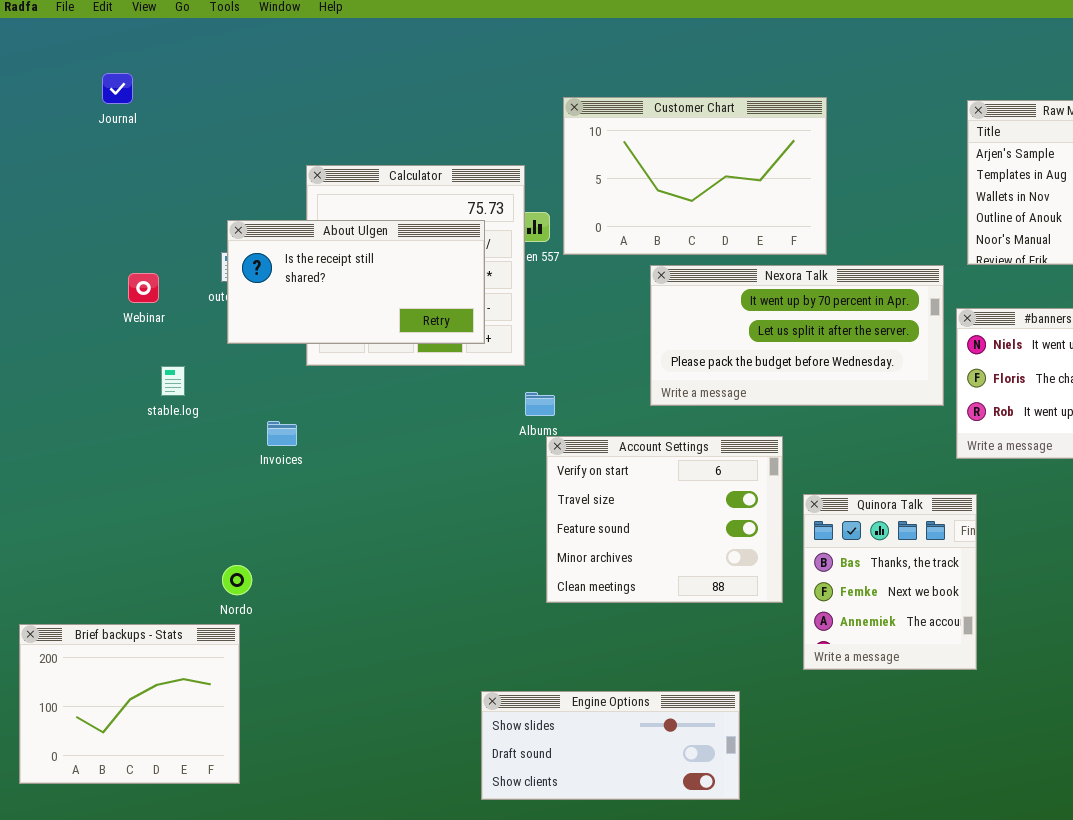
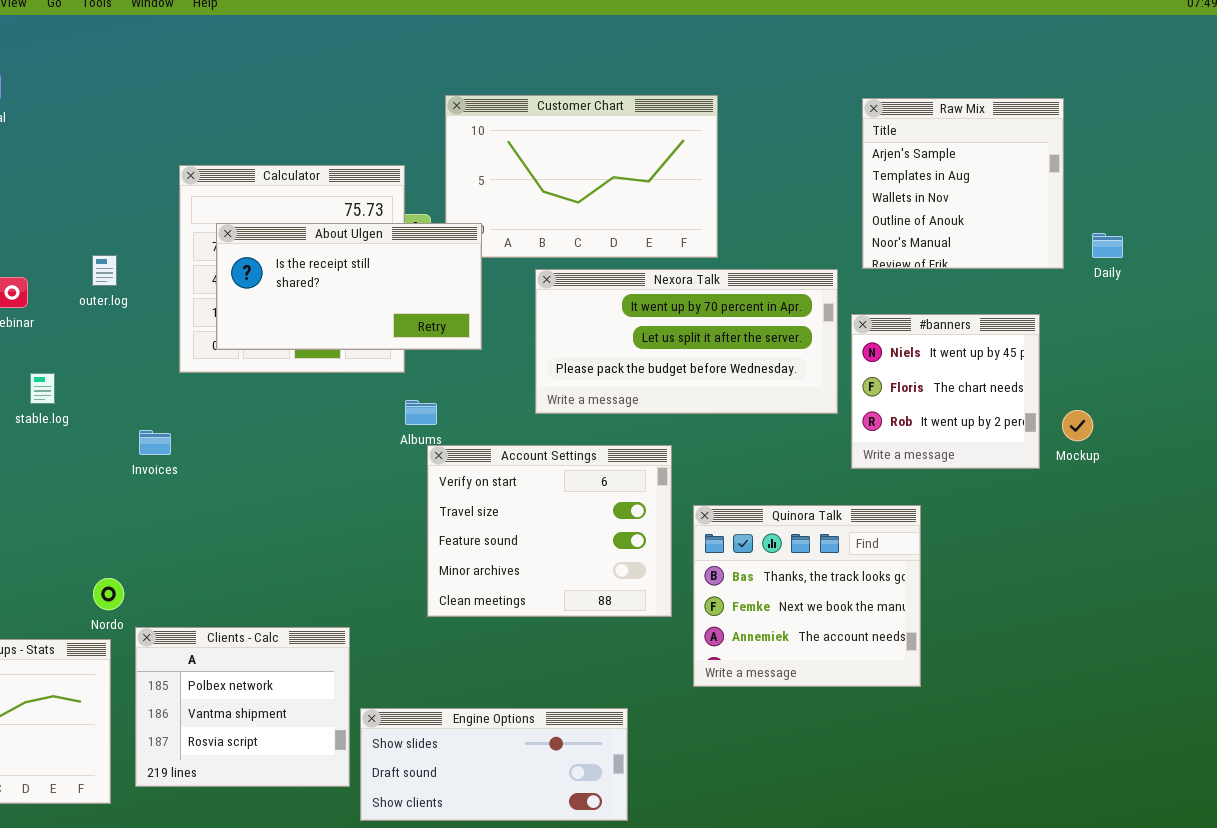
About Ulgen: [227,220,485,344] -> [216,223,482,350], moved
Quinora Talk: [803,494,977,670] -> [693,505,921,687], resized
Clients - Calc: none -> [135,627,350,787], opened

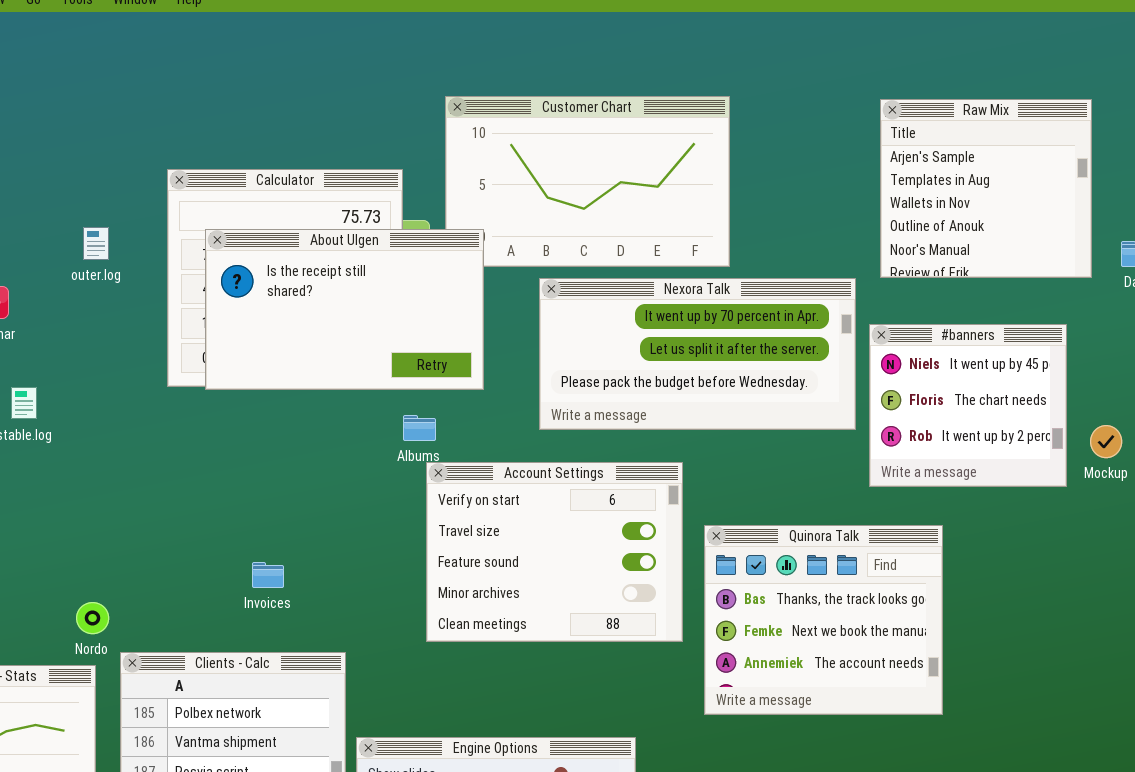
About Ulgen: [216,223,482,350] -> [205,229,484,390], resized
outer.log: [92,255,117,286] -> [83,227,109,260], moved
Invoices: [139,430,171,455] -> [252,562,284,588], moved

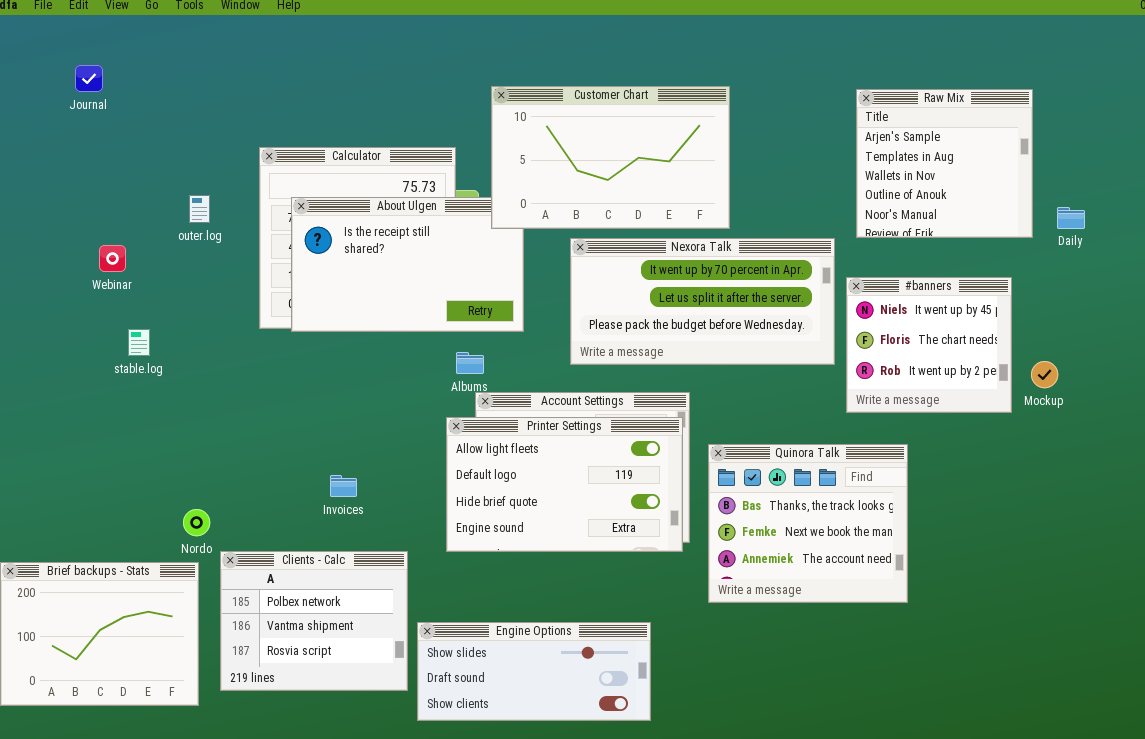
Customer Chart: [445,96,730,267] -> [491,86,730,229], raised
Printer Settings: none -> [446,417,683,552], opened

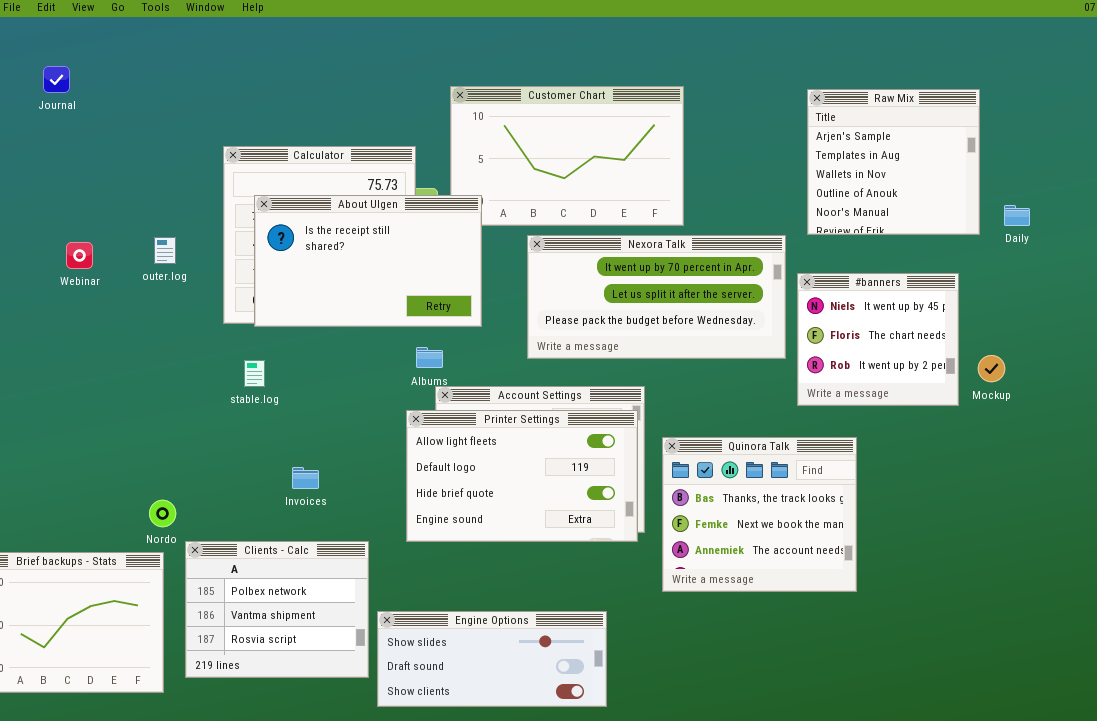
outer.log: [189,195,210,223] -> [154,237,176,264], moved
About Ulgen: [291,197,524,332] -> [254,195,482,327], raised
stable.log: [128,329,150,356] -> [244,360,265,387], moved

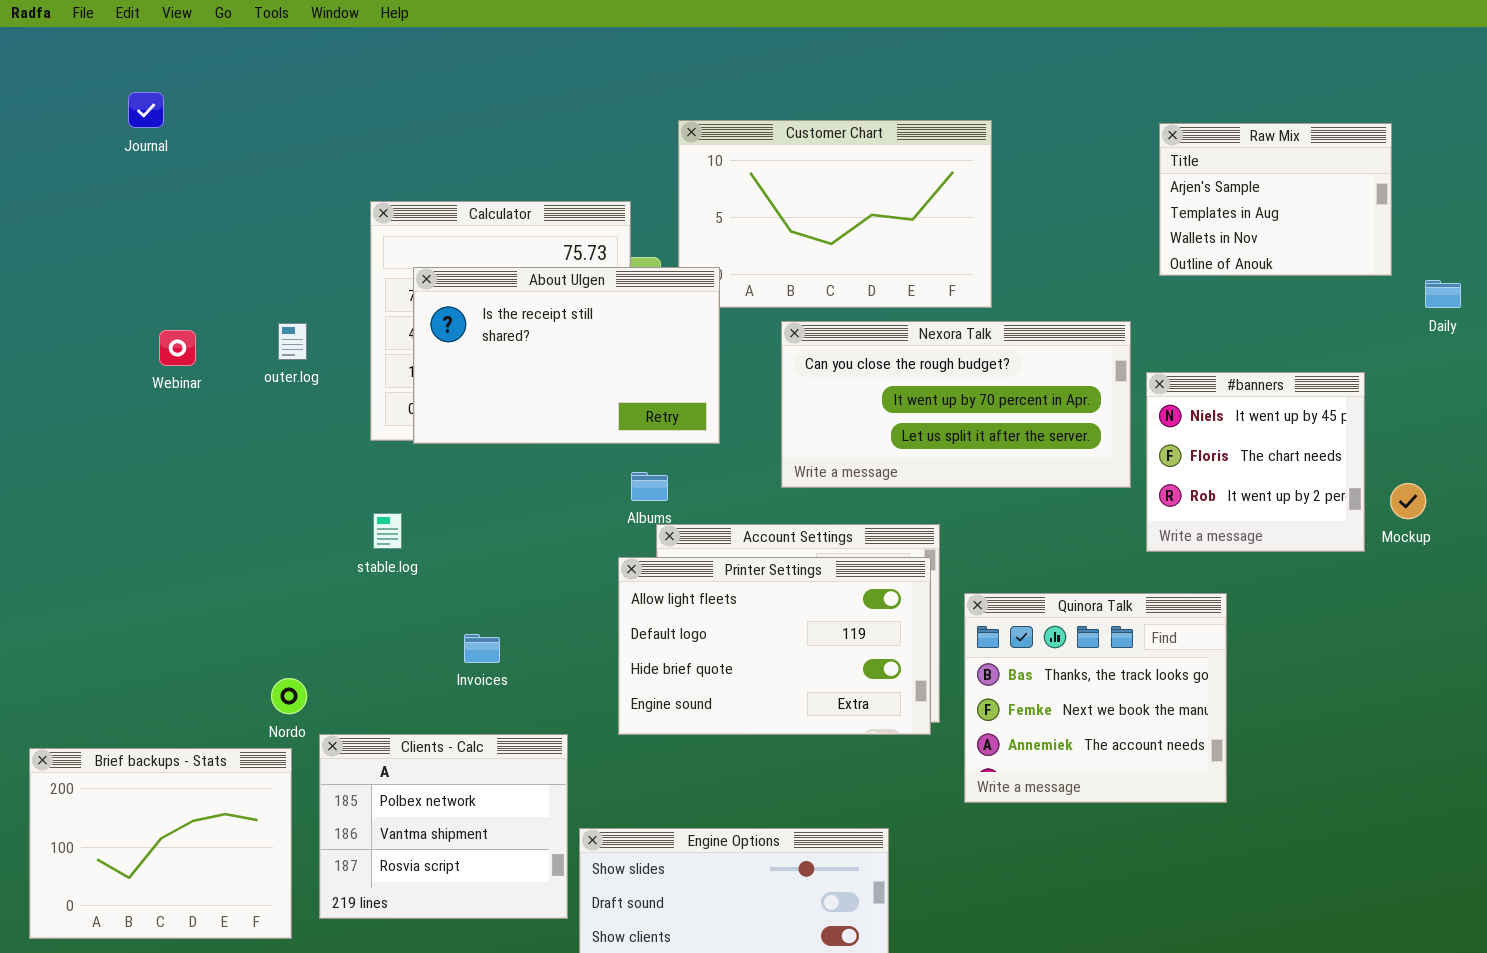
Raw Mix: [807,89,980,235] -> [1159,123,1392,276], resized
Nexora Talk: [527,235,786,359] -> [781,321,1131,488], scrolled up 1 row
stable.log: [244,360,265,387] -> [373,513,402,549], moved

